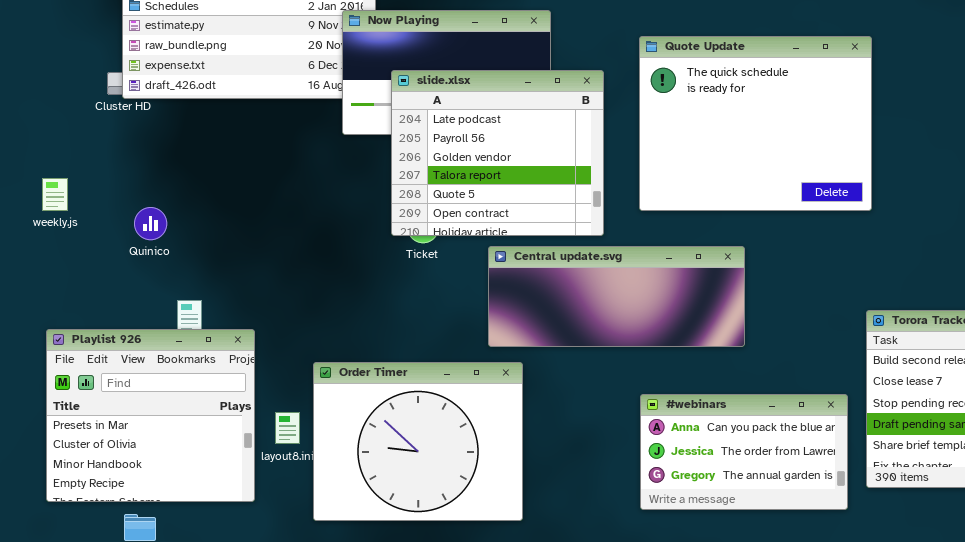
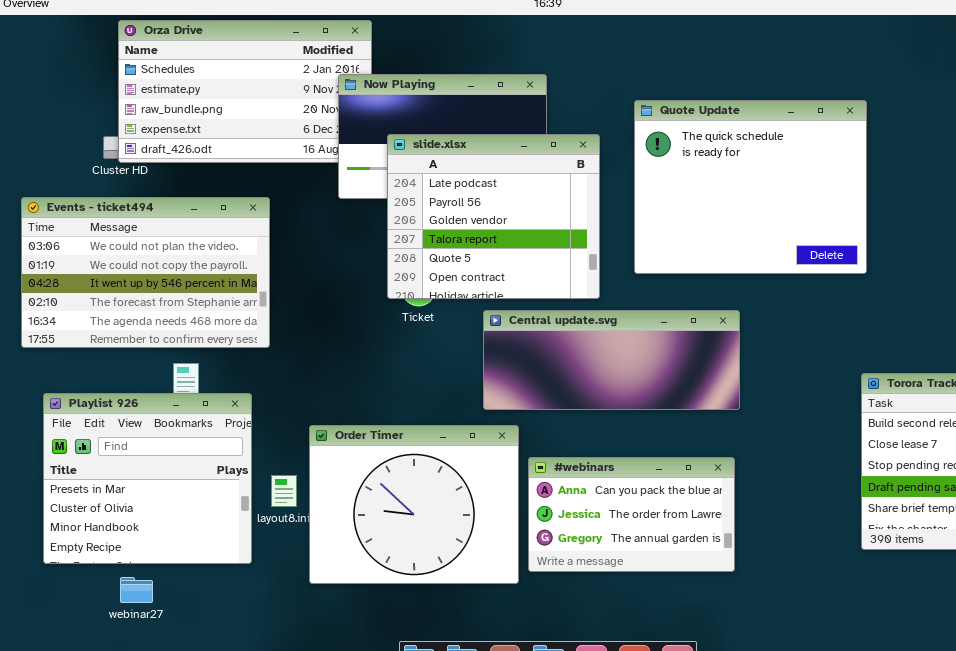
Events - ticket494: none -> [21,197,270,348], opened
#webinars: [640,394,848,510] -> [528,457,735,572], moved

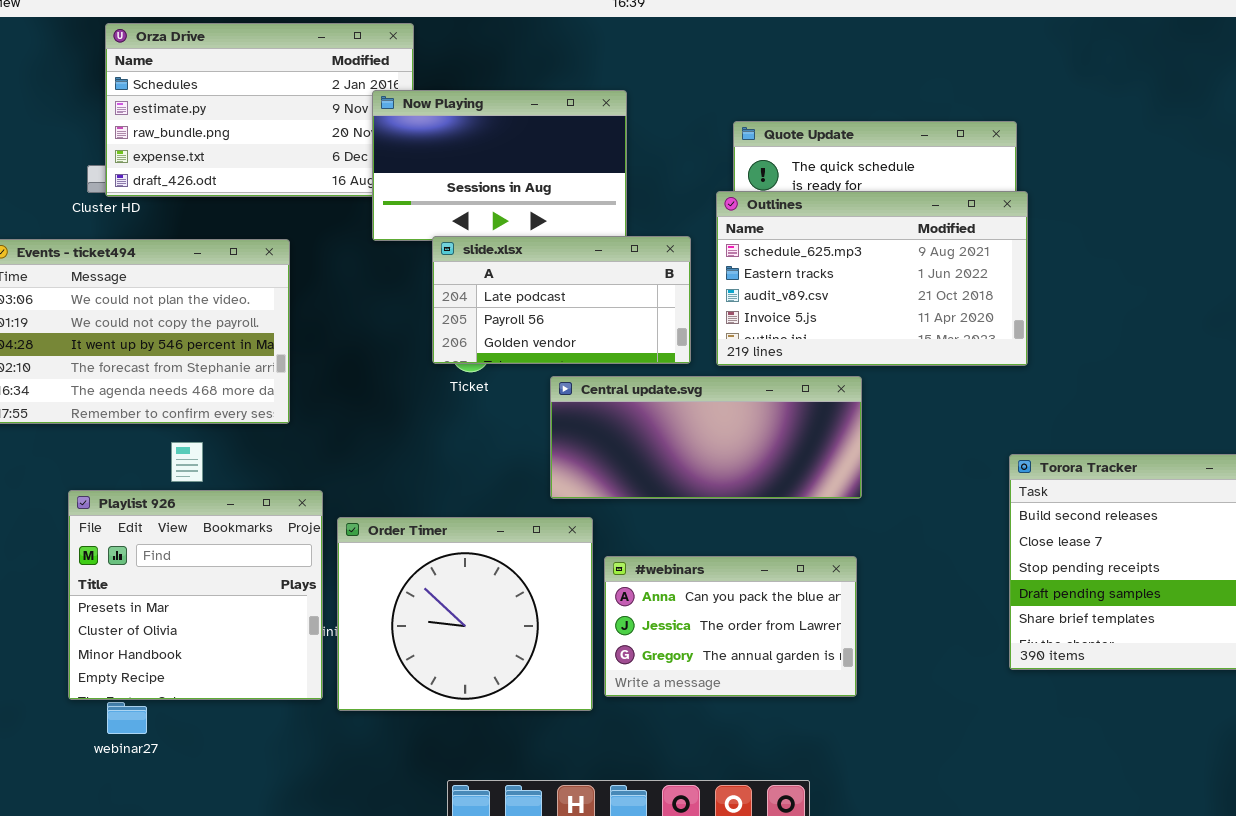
slide.xlsx: [387,134,600,299] -> [432,236,691,364], resized
Outlines: none -> [716,191,1028,366], opened
Playlist 926: [43,393,252,564] -> [68,490,323,700], moved

